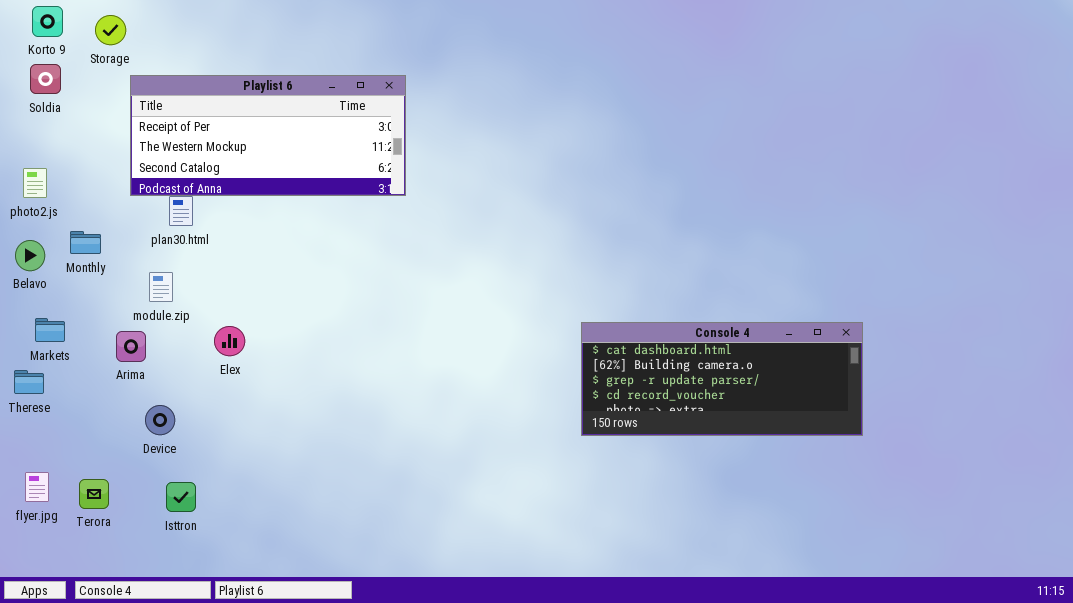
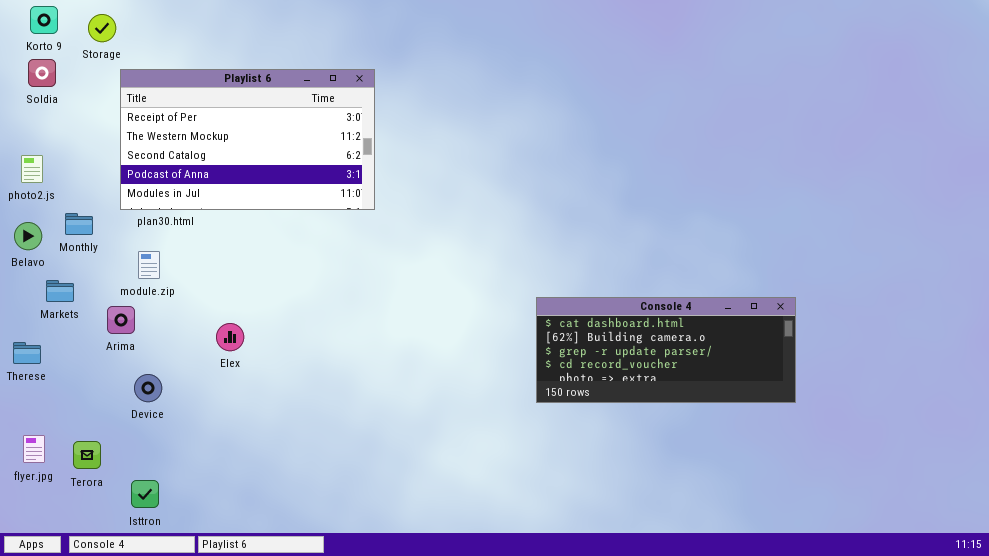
Playlist 6: [130,75,406,196] -> [120,69,375,210], resized
Markets: [35,318,65,342] -> [46,280,74,302], moved
Elex: [214,326,245,356] -> [216,323,244,351], moved
Isttron: [166,482,196,512] -> [131,480,159,508], moved

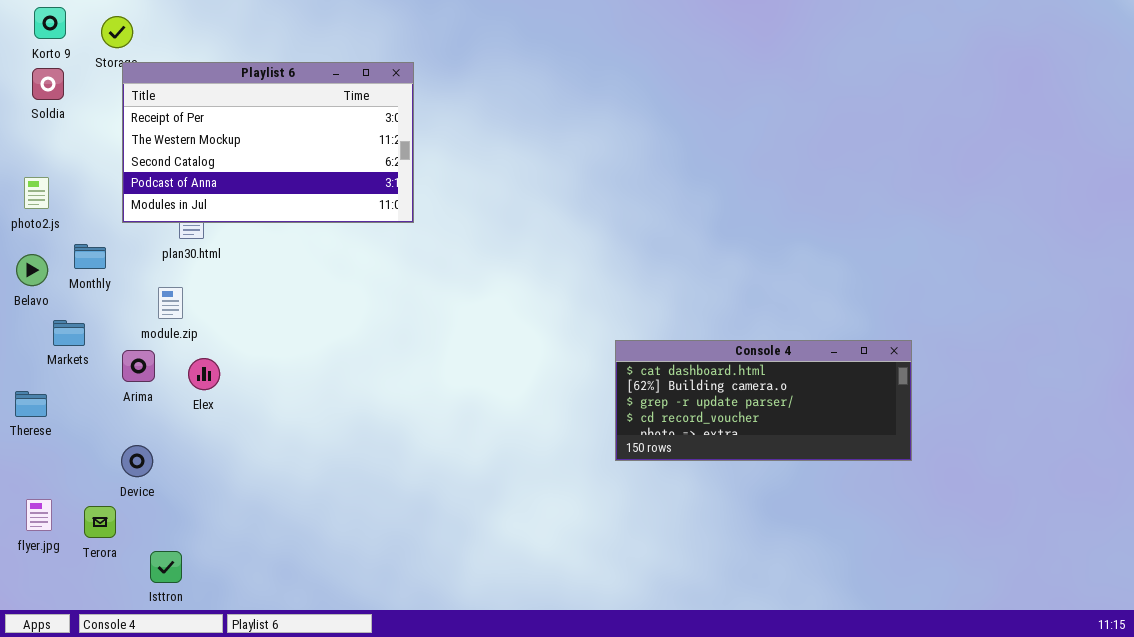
Playlist 6: [120,69,375,210] -> [122,62,414,223], moved
Elex: [216,323,244,351] -> [188,358,220,390], moved
Device: [134,374,162,402] -> [121,445,153,477], moved

